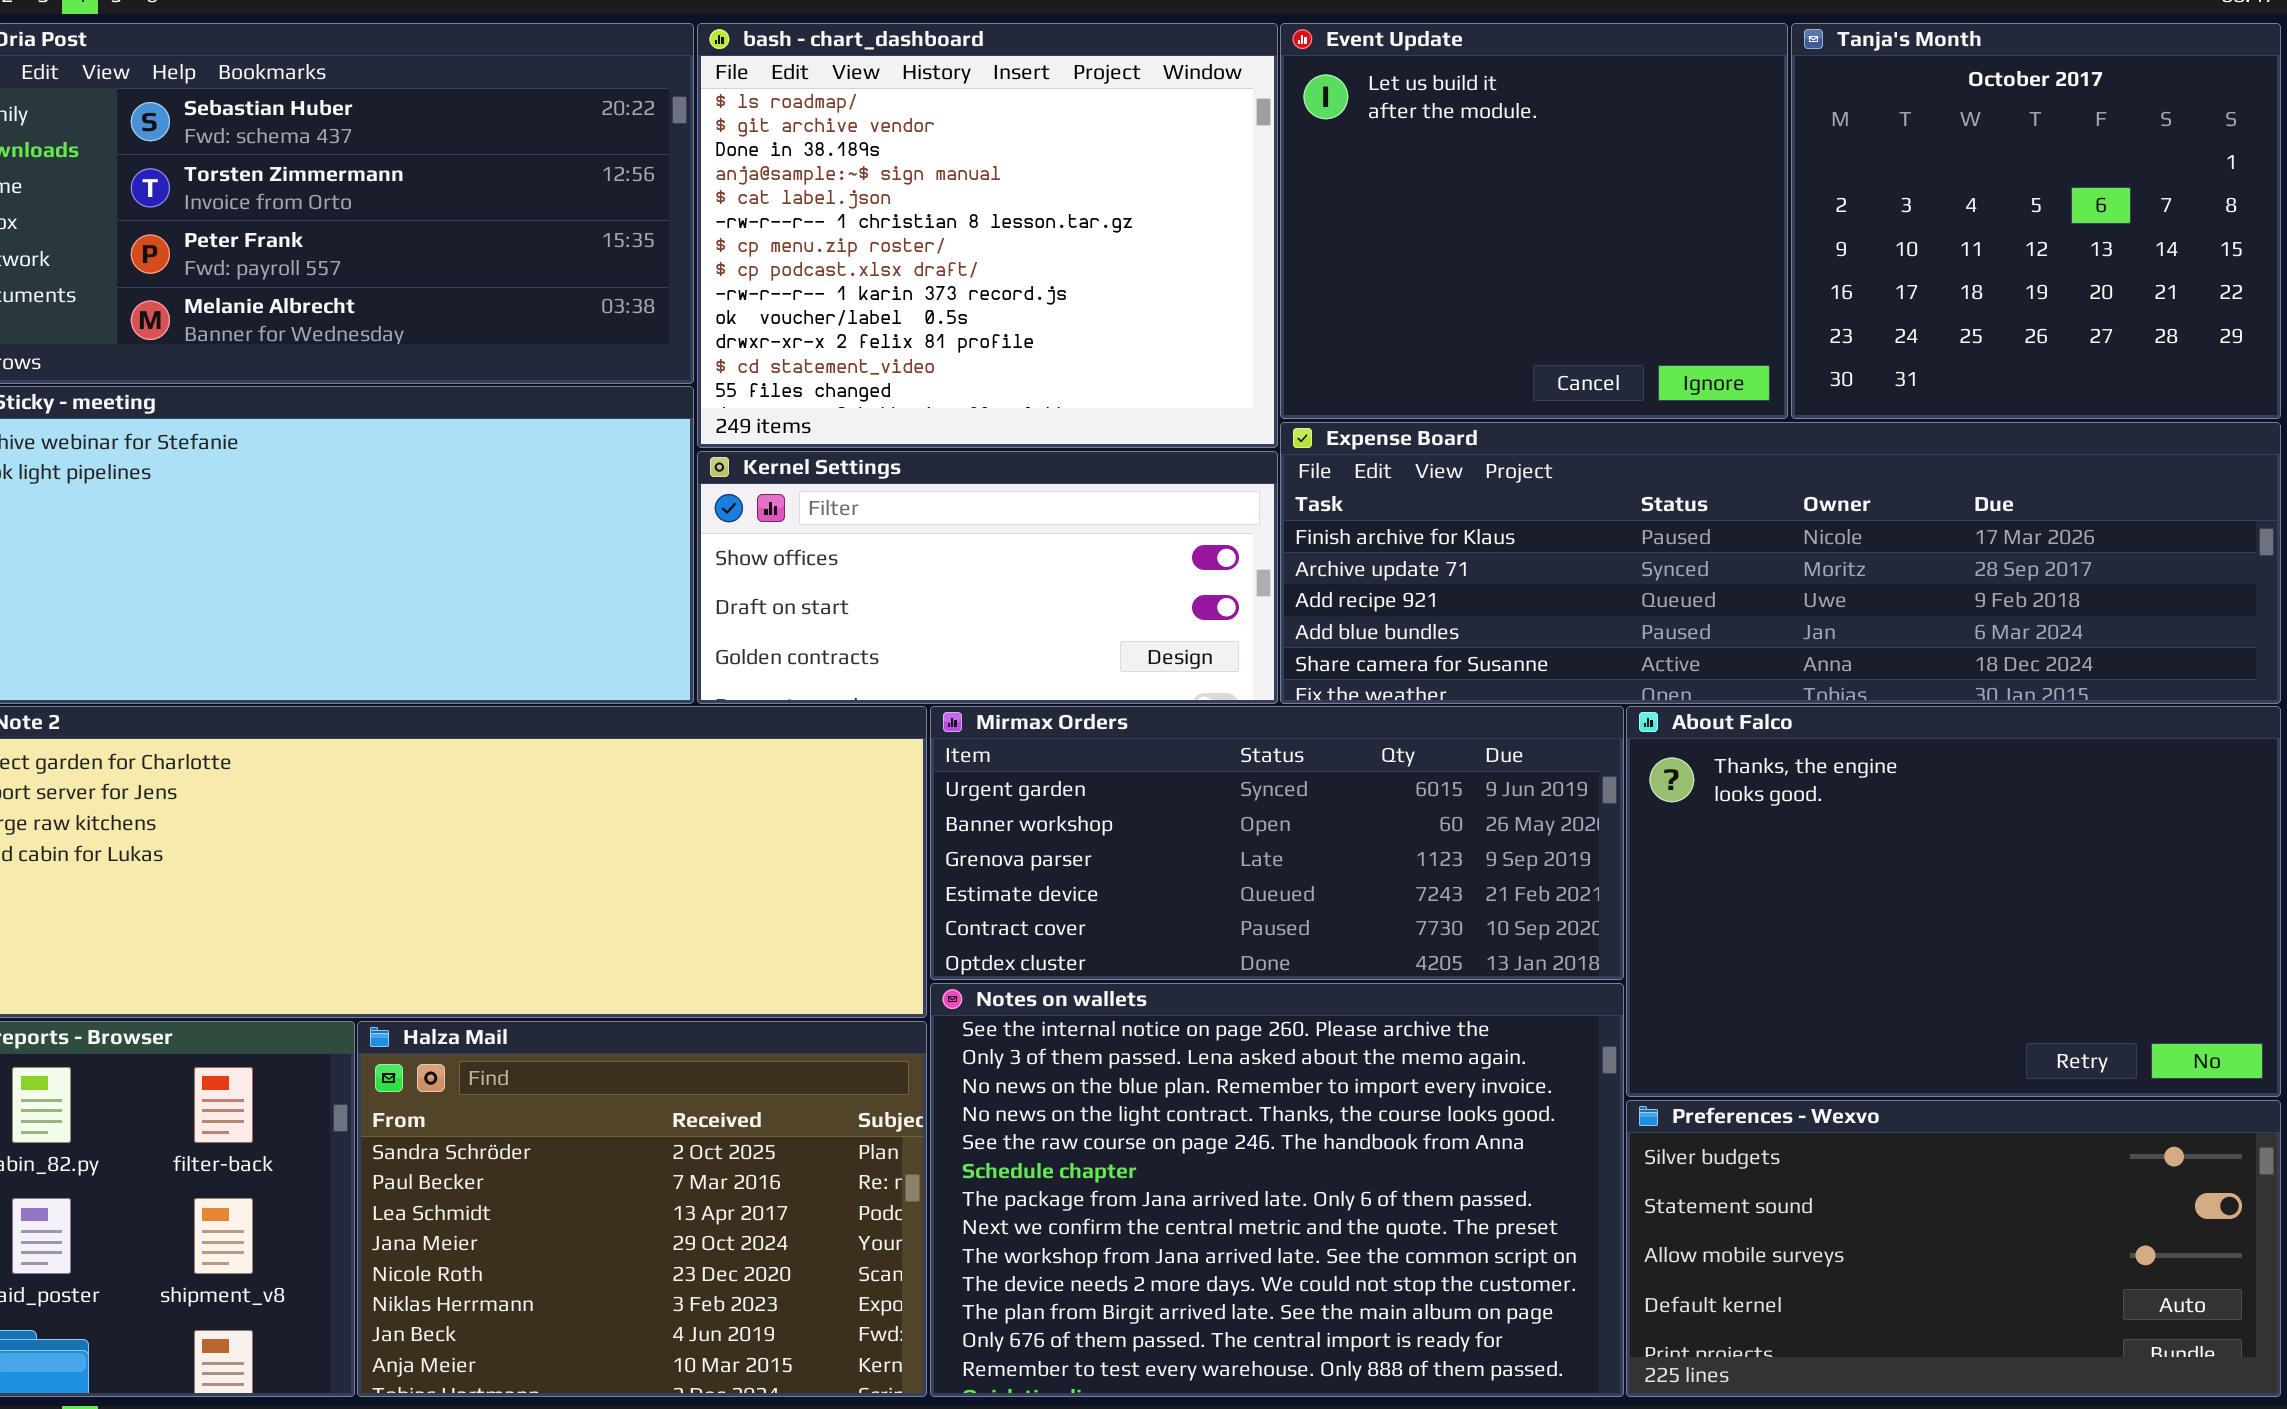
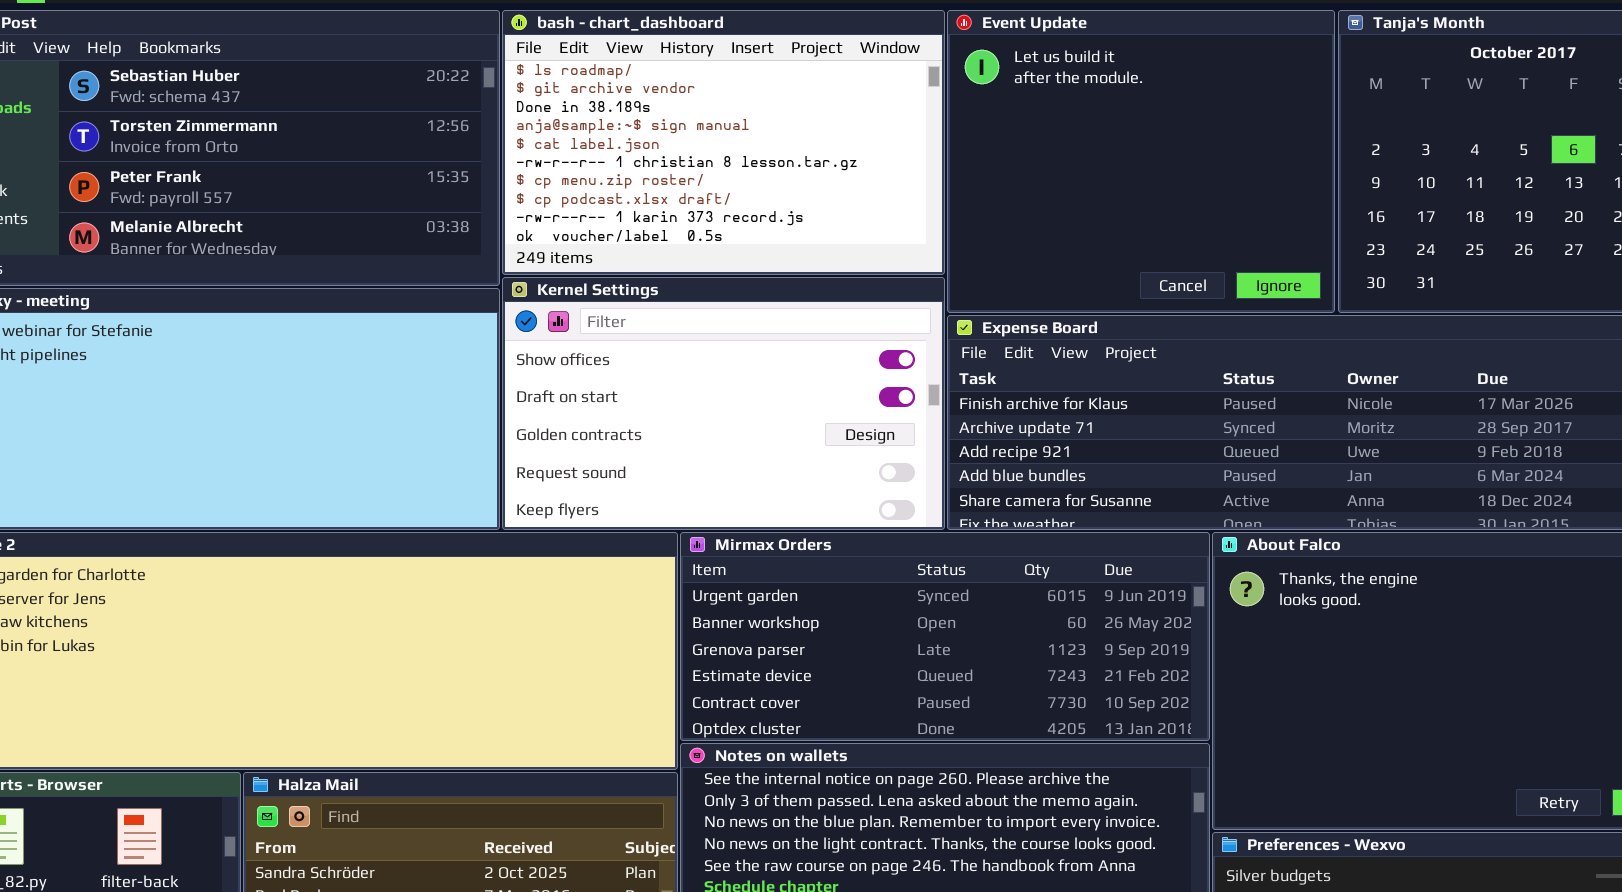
bash - chart_dashboard: [697,23,1278,448] -> [502,10,945,275], resized
Kernel Settings: [697,451,1278,704] -> [502,277,945,530], resized

